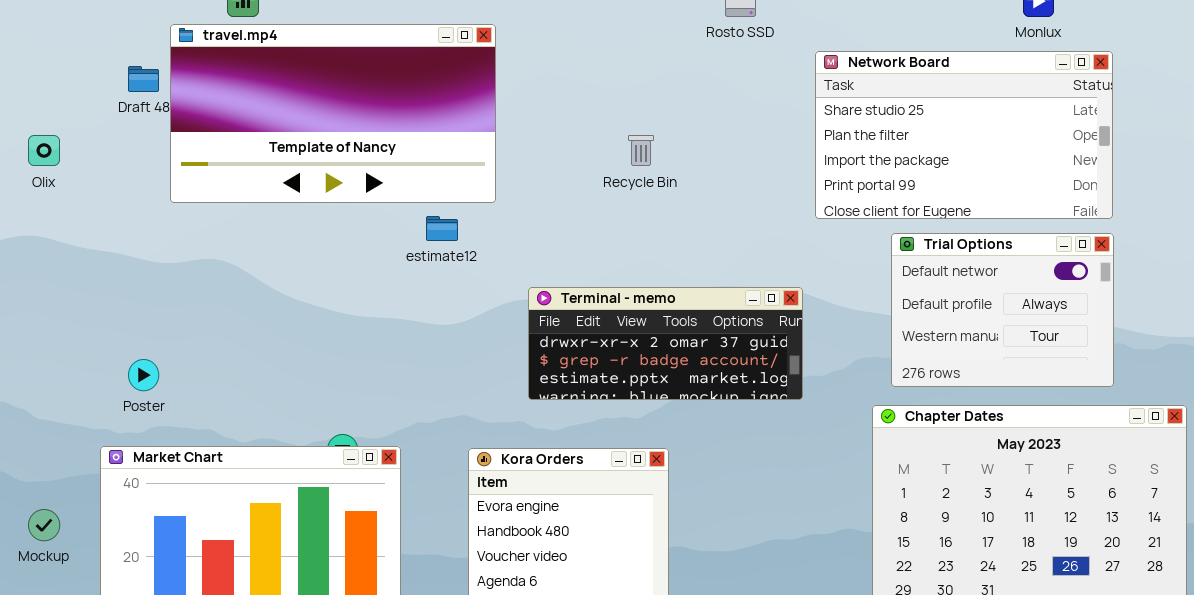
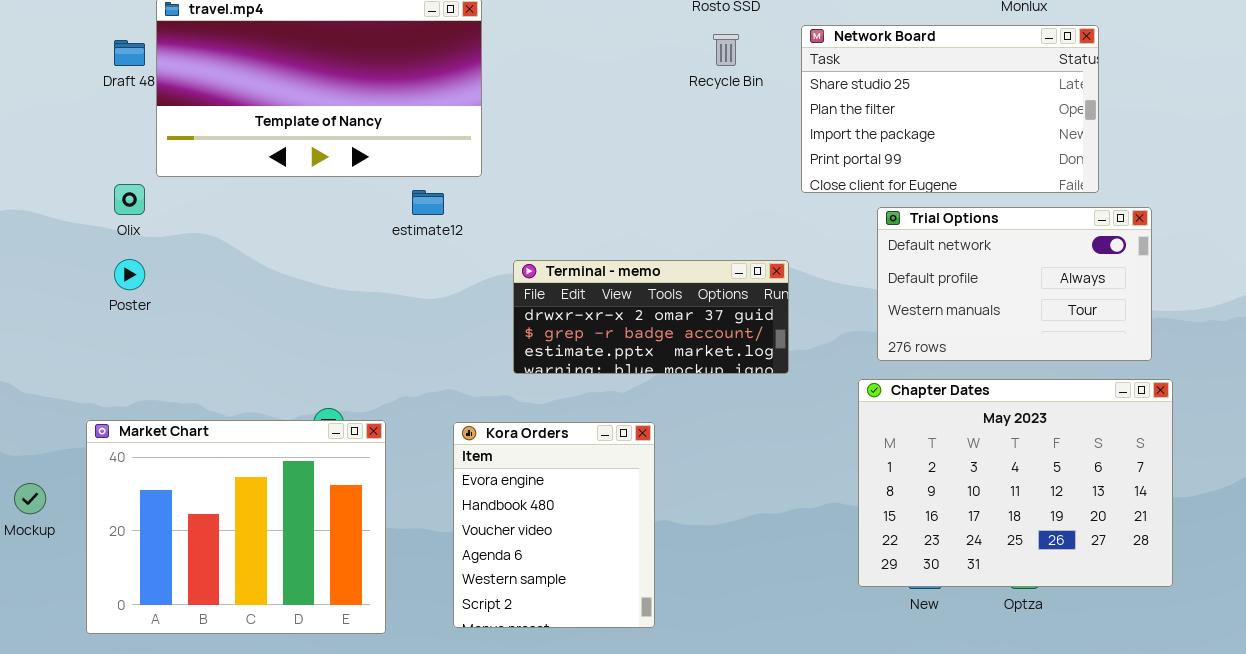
Olix: [28,135,60,166] -> [114,184,145,215], moved
Recycle Bin: [628,135,654,166] -> [713,34,739,66], moved
Trial Options: [891,233,1114,387] -> [877,207,1152,361], resized
Poster: [128,359,159,391] -> [114,259,145,290], moved

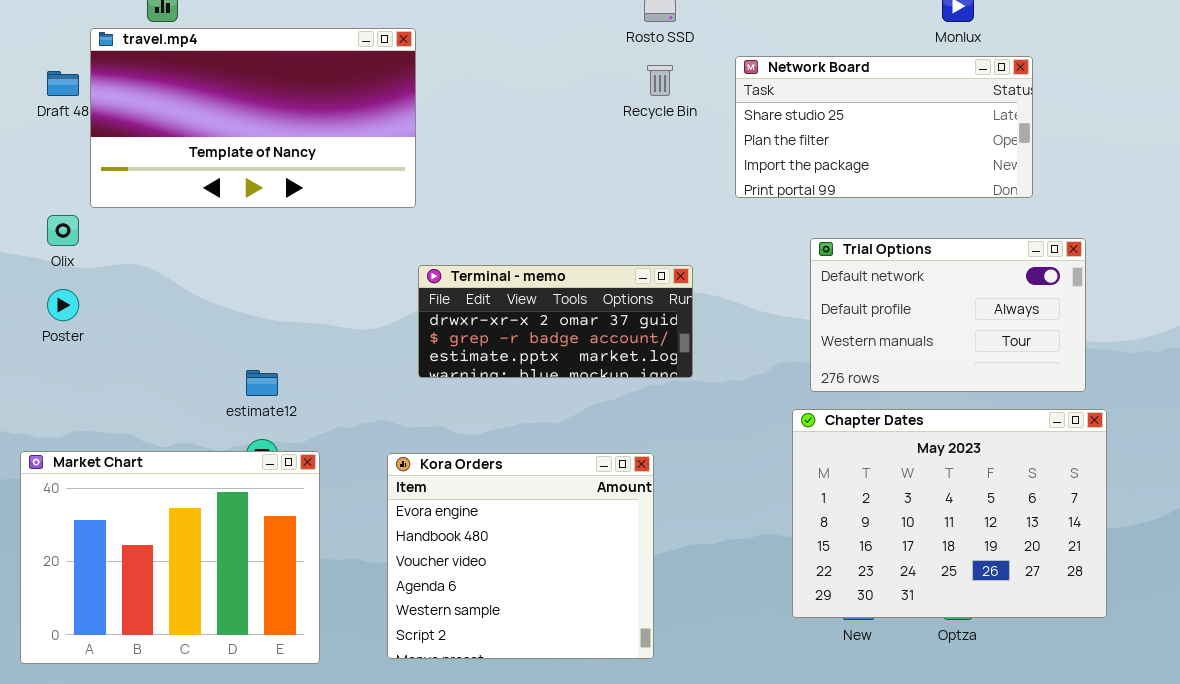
Network Board: [801,25,1099,193] -> [735,56,1033,198], resized
estimate12: [412,190,444,215] -> [246,370,278,396], moved
Terminal - memo: [513,260,789,374] -> [418,265,693,378], moved
Kora Orders: [453,422,655,628] -> [387,453,654,659], resized

